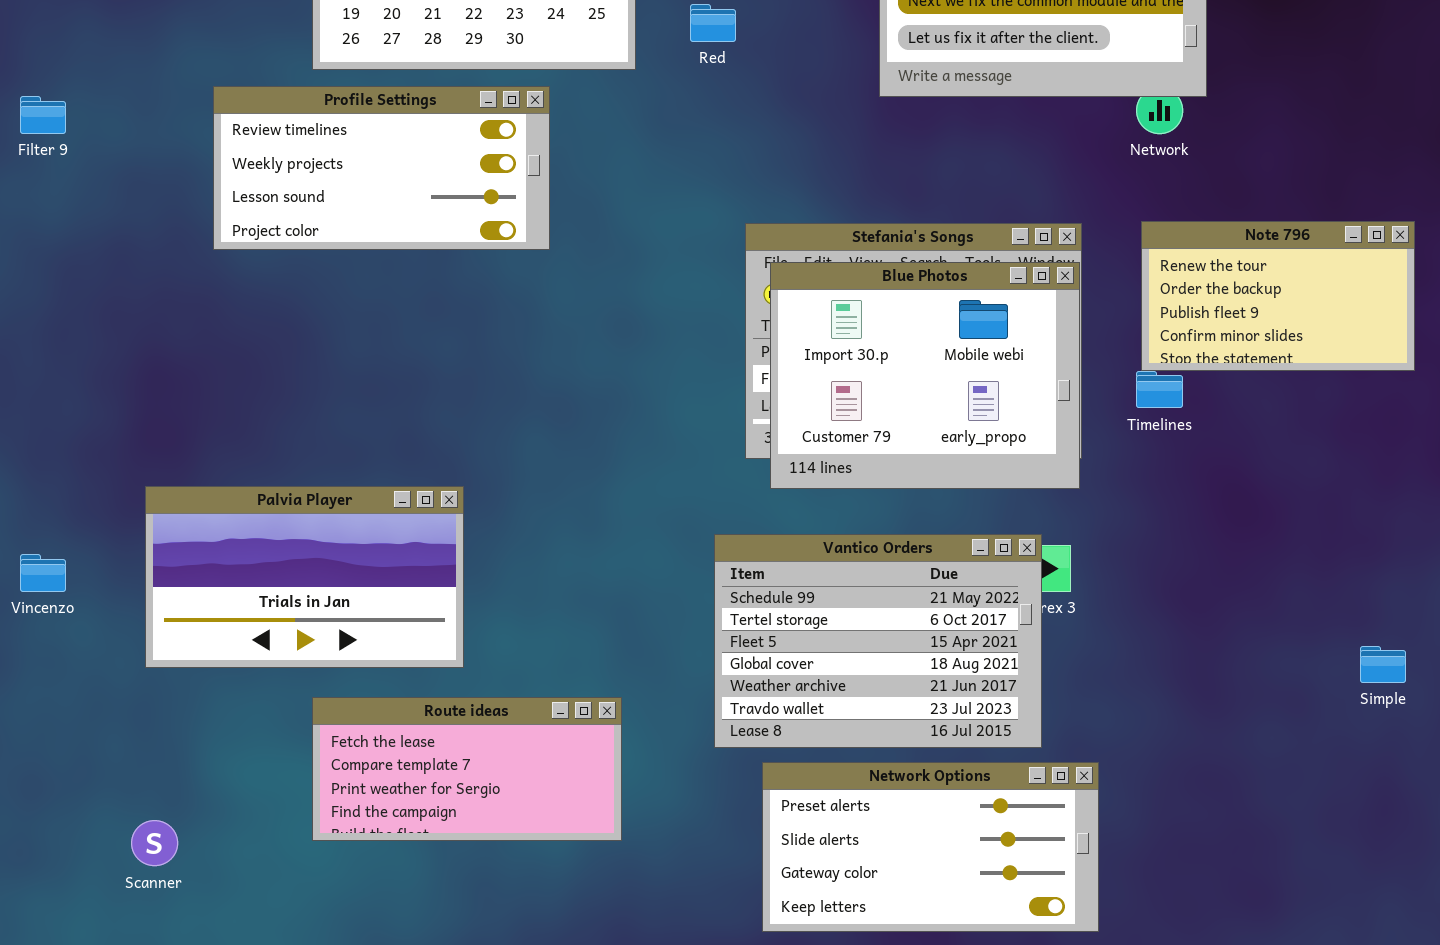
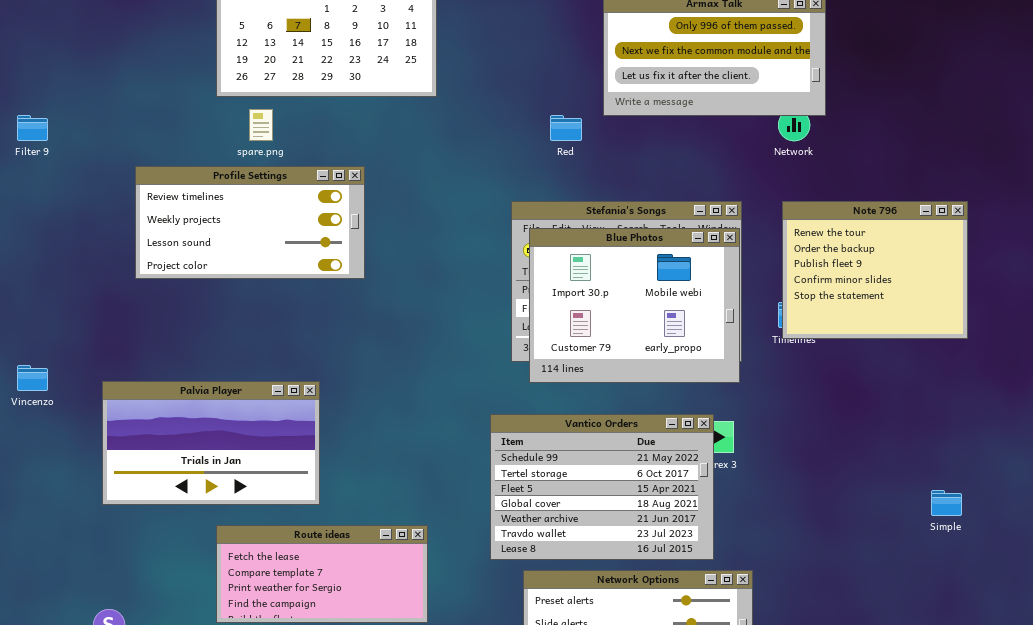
Red: [690,4,736,42] -> [550,115,582,141], moved
Profile Settings: [213,86,550,250] -> [135,166,365,279], moved
Note 796: [1141,221,1415,371] -> [782,201,968,339], resized
Vincenzo: [20,554,66,592] -> [17,365,48,391], moved

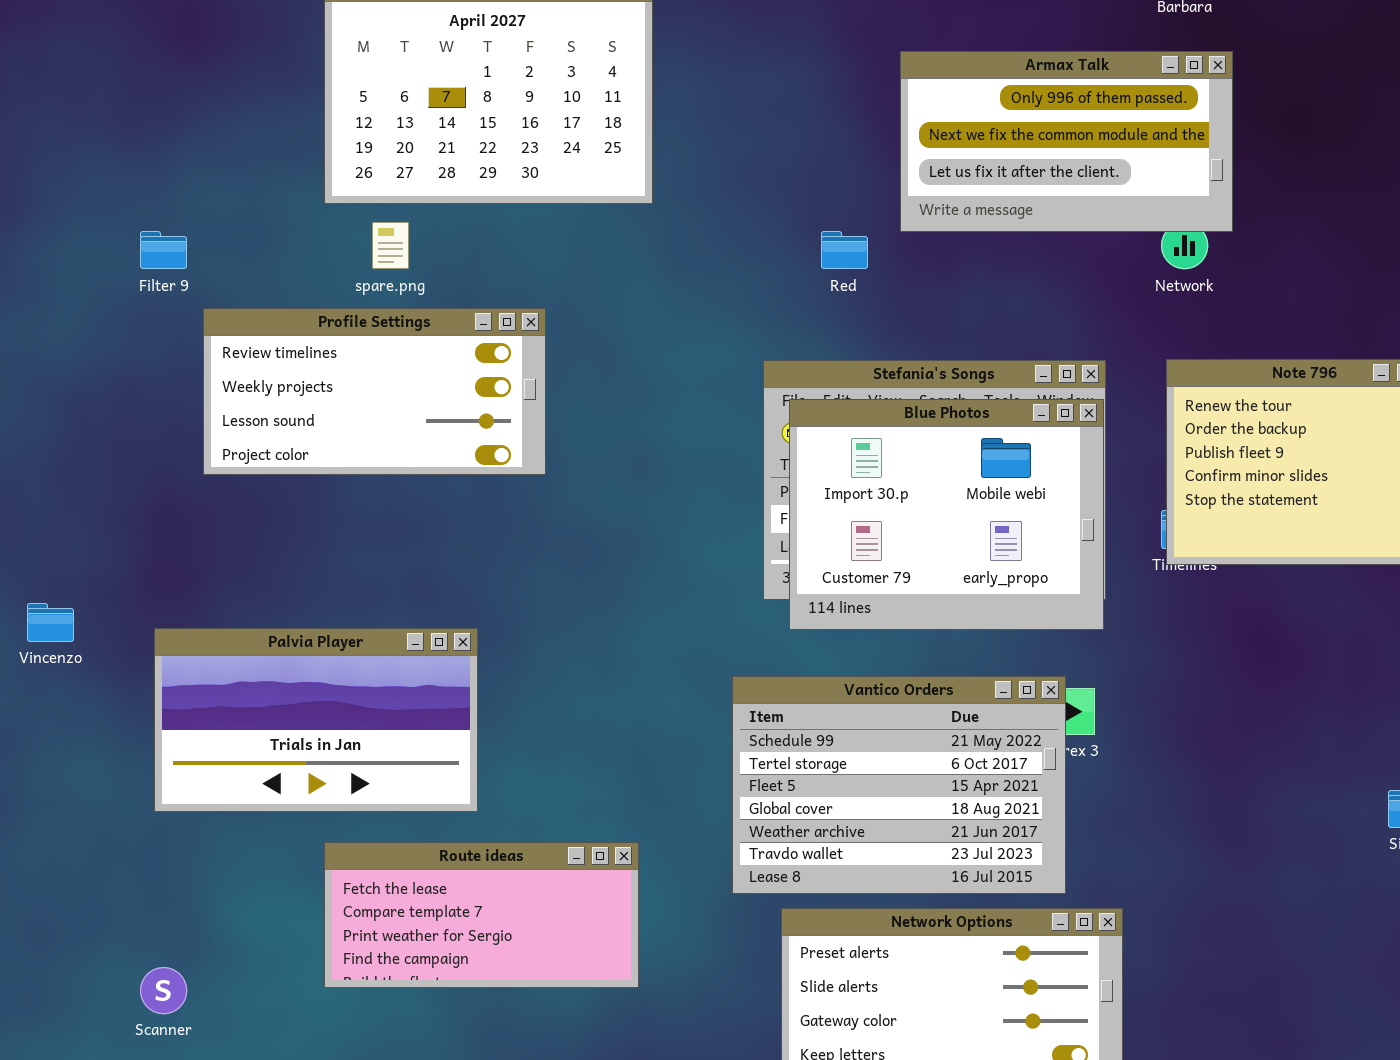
Filter 9: [17,115,48,141] -> [140,231,187,269], moved

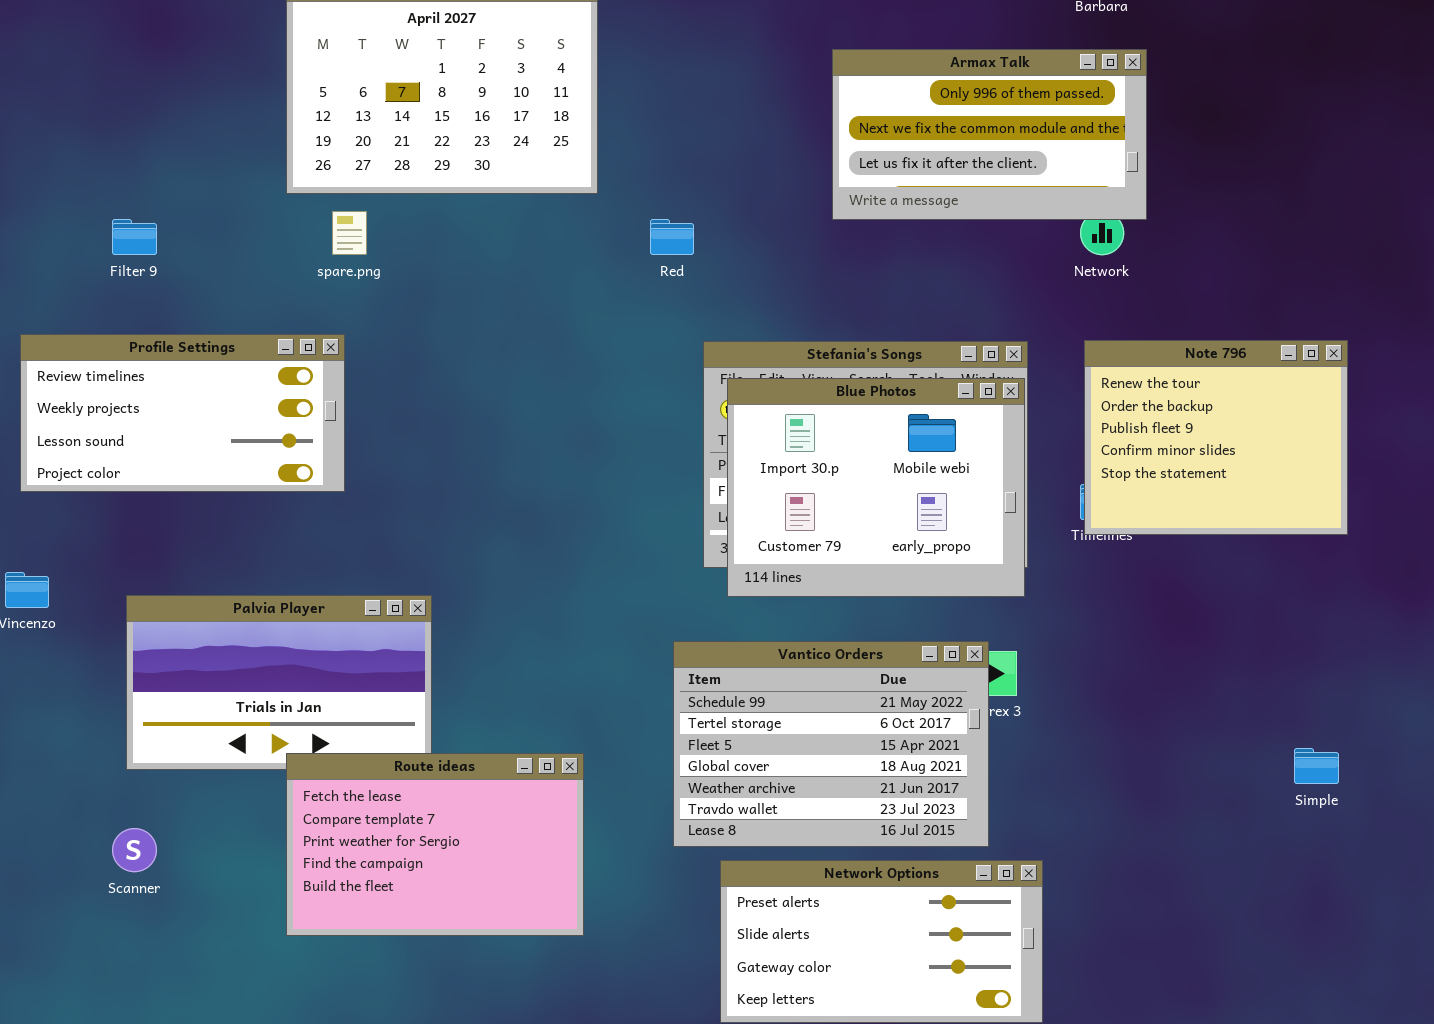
Red: [821,231,868,269] -> [650,219,694,255], moved
Profile Settings: [203,308,546,475] -> [20,334,345,492], moved
Route ideas: [324,842,639,988] -> [286,753,584,936], resized
Scanner: [140,967,187,1014] -> [112,828,157,872], moved

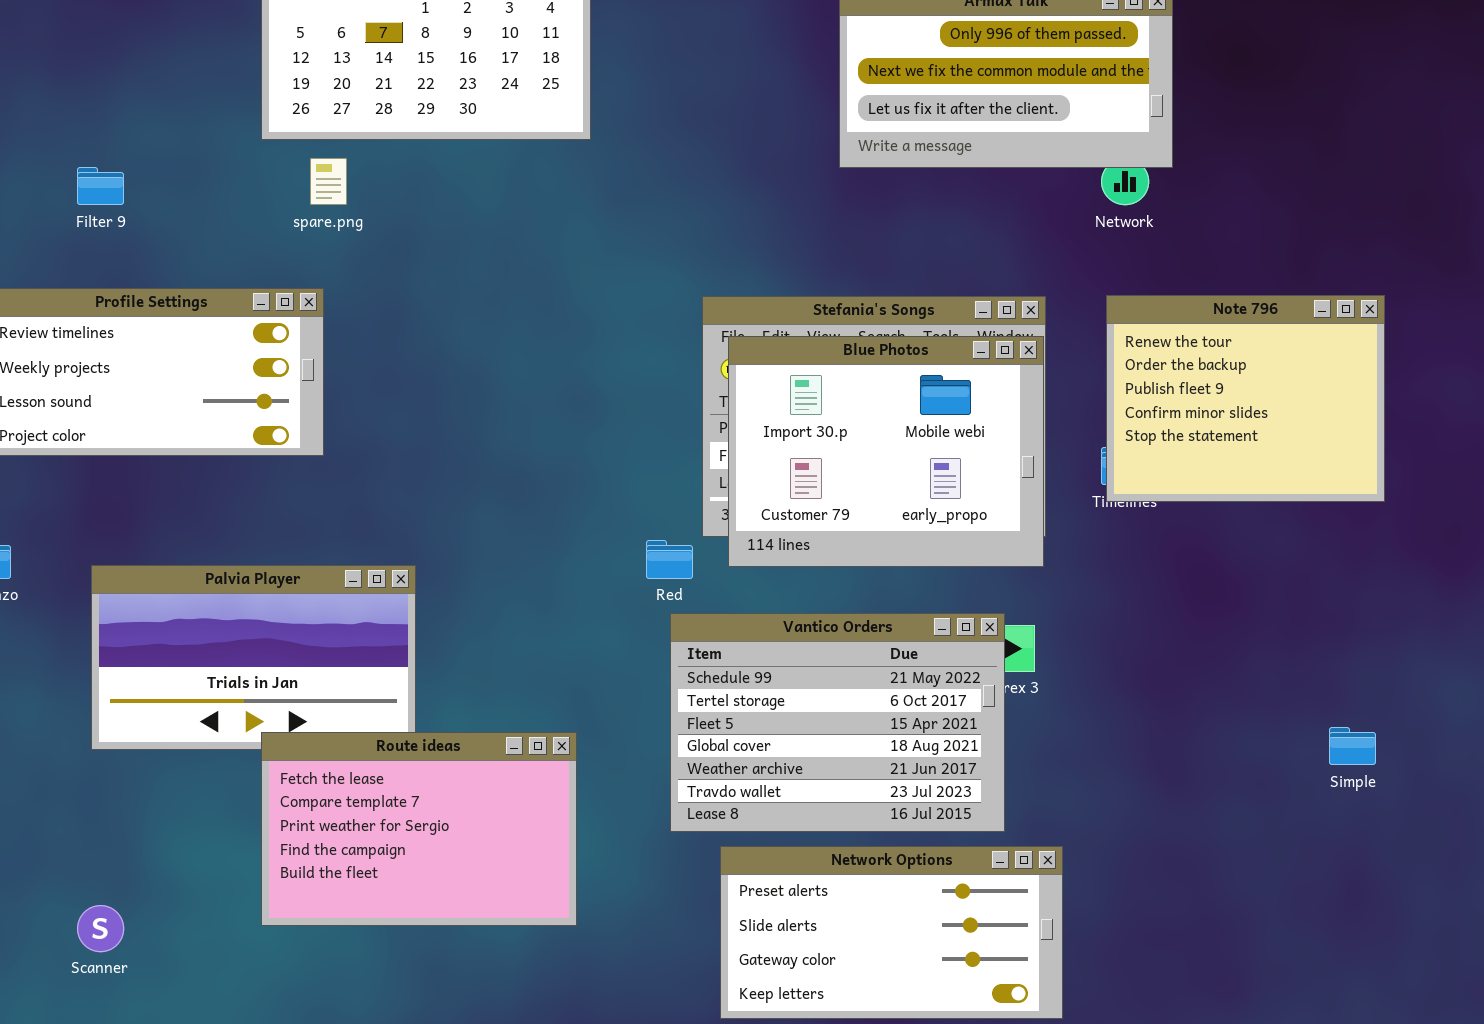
Red: [650,219,694,255] -> [646,540,693,579], moved
Scanner: [112,828,157,872] -> [77,905,124,952], moved

